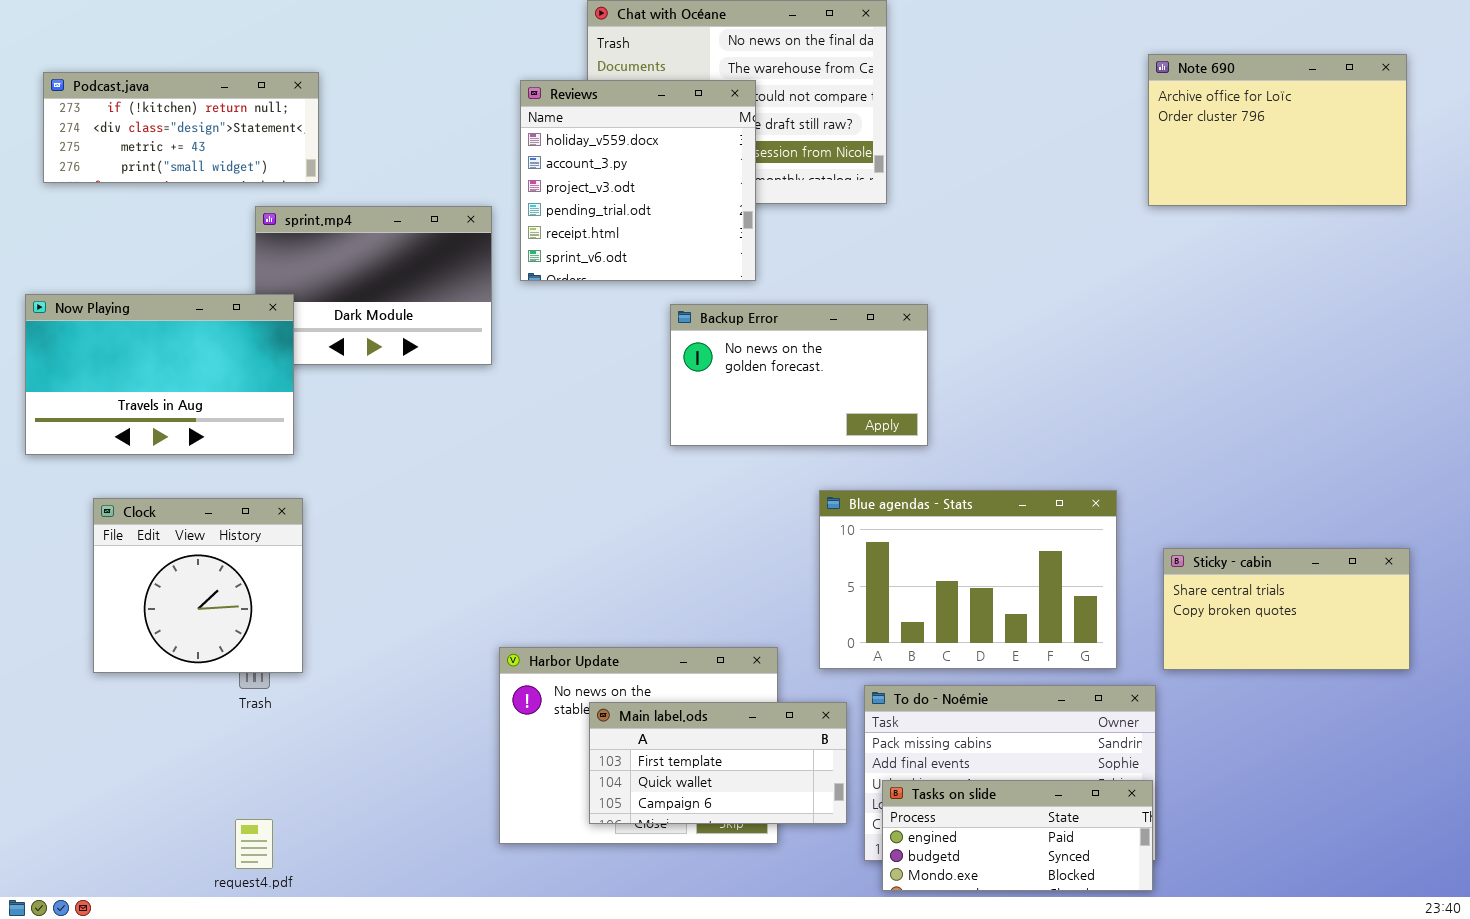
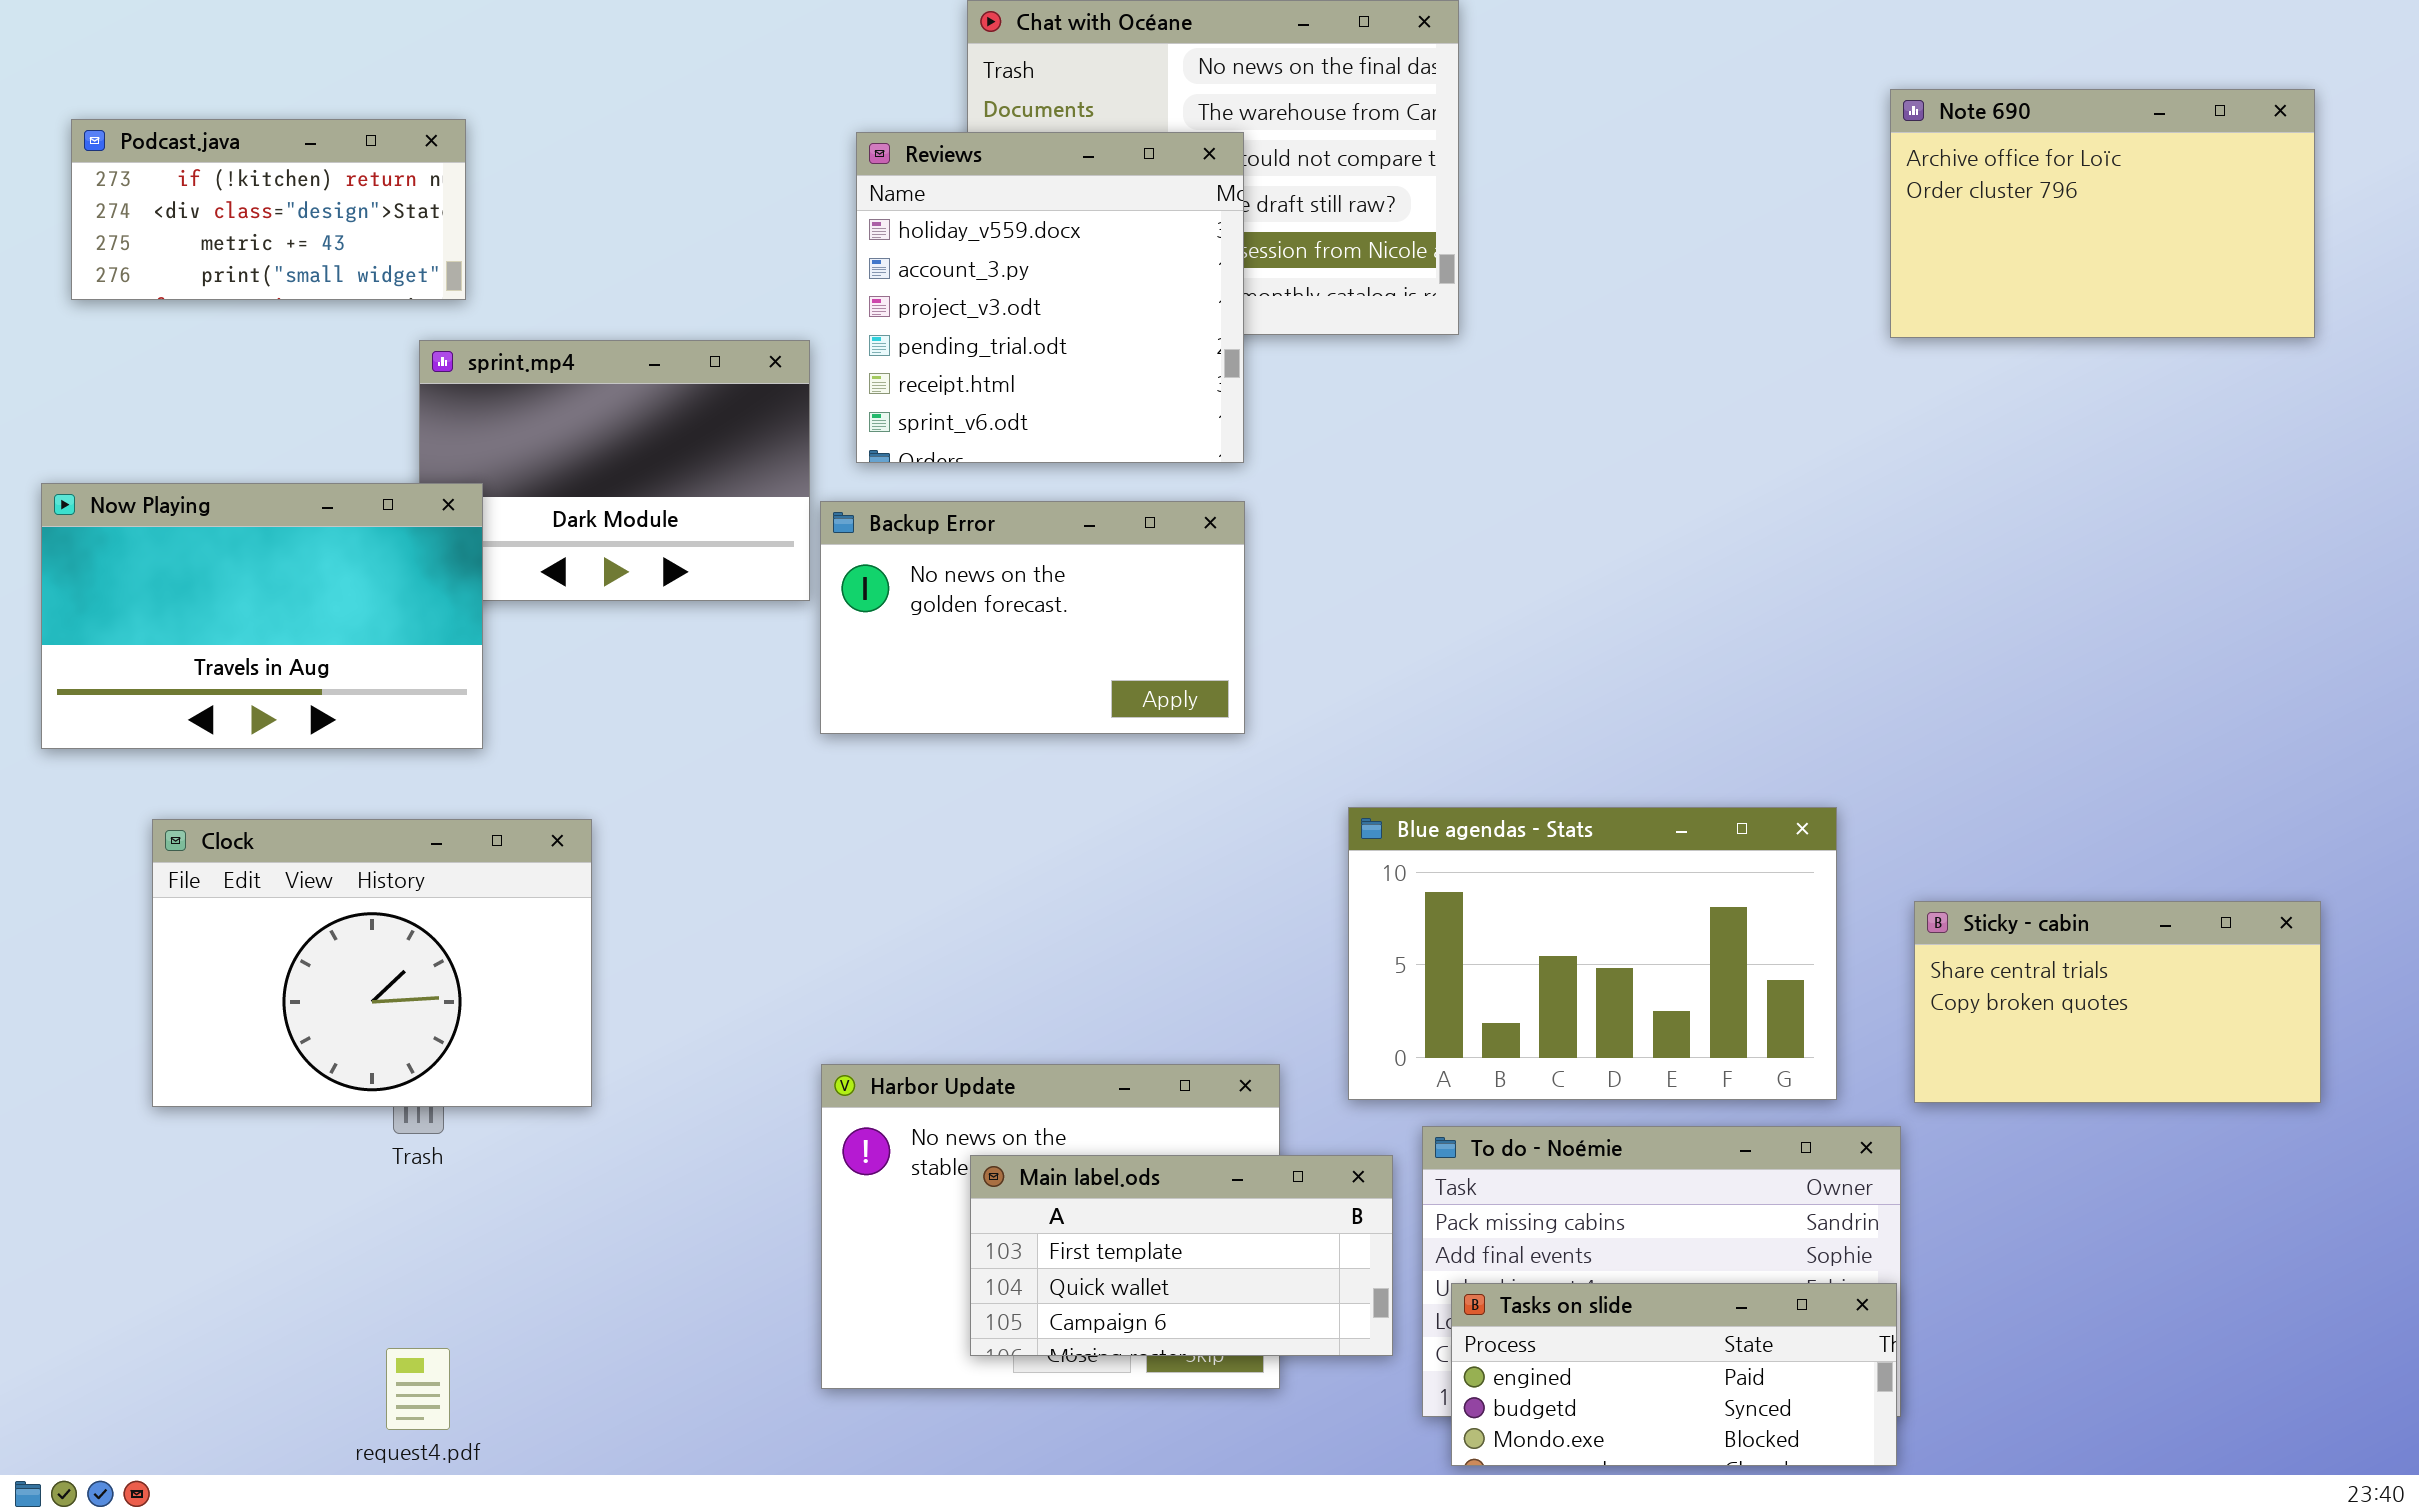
Podcast.java: [43,72,319,183] -> [71,119,466,300], resized
Backup Error: [670,304,928,446] -> [820,501,1245,734], moved
Clock: [93,498,303,673] -> [152,819,592,1107], resized

